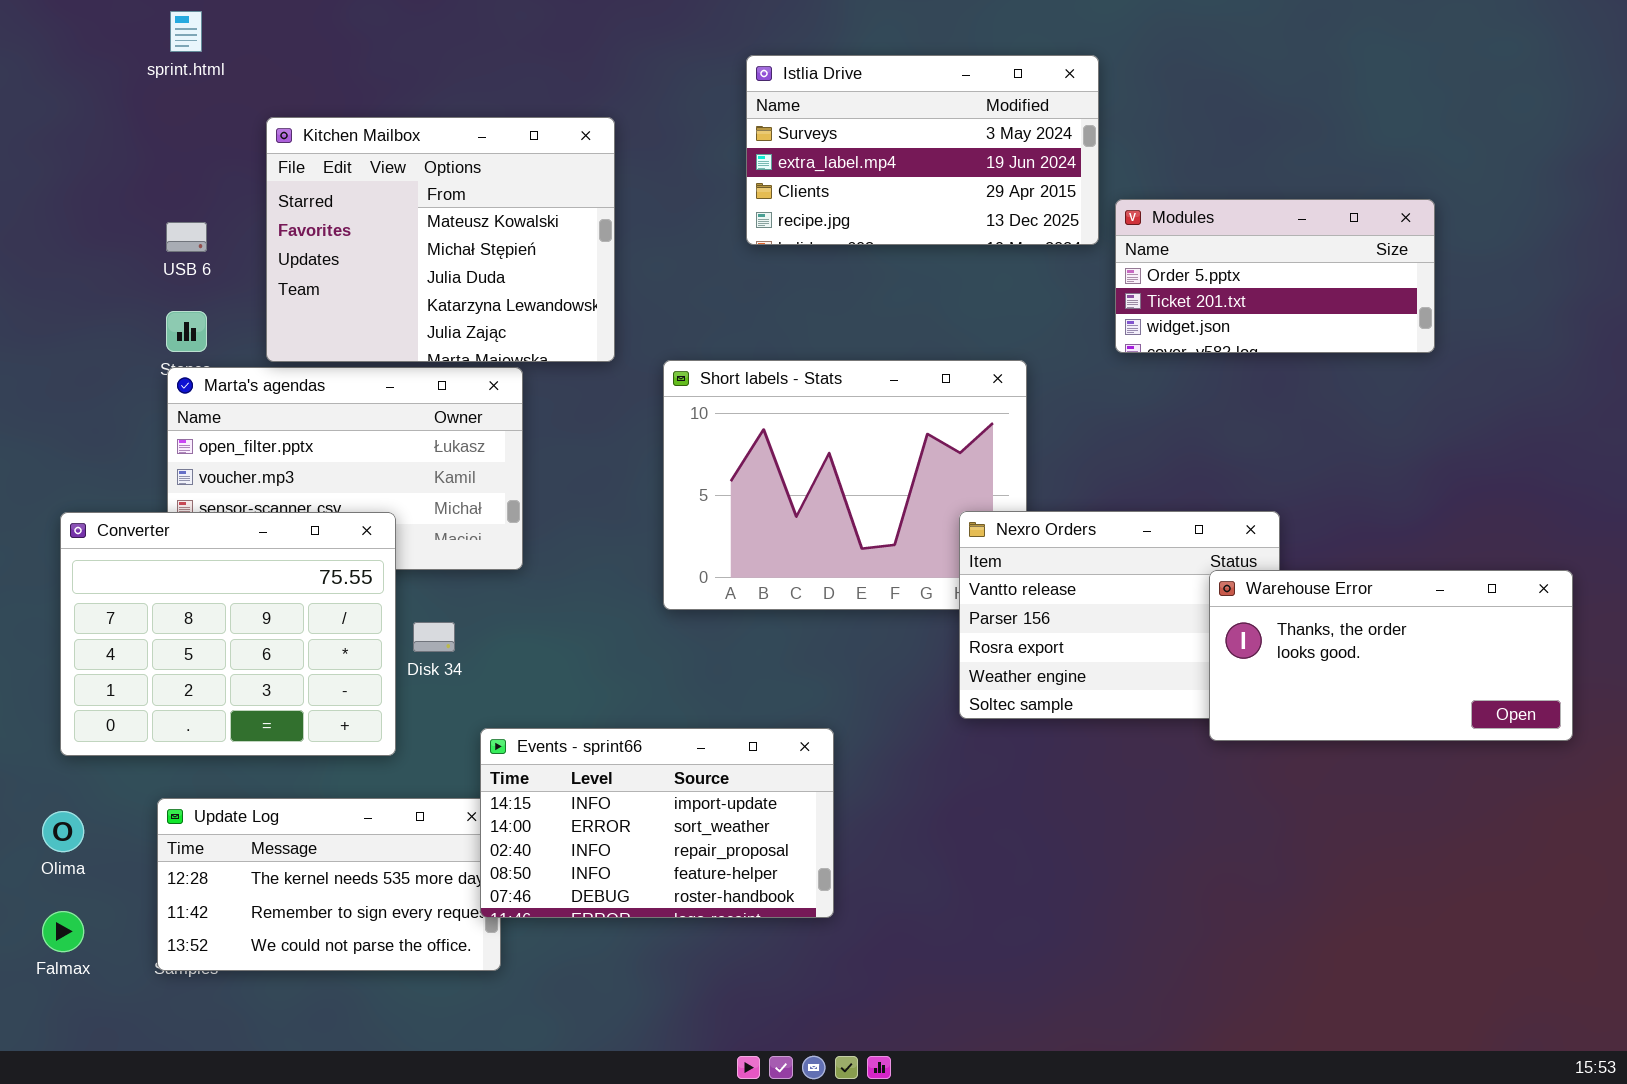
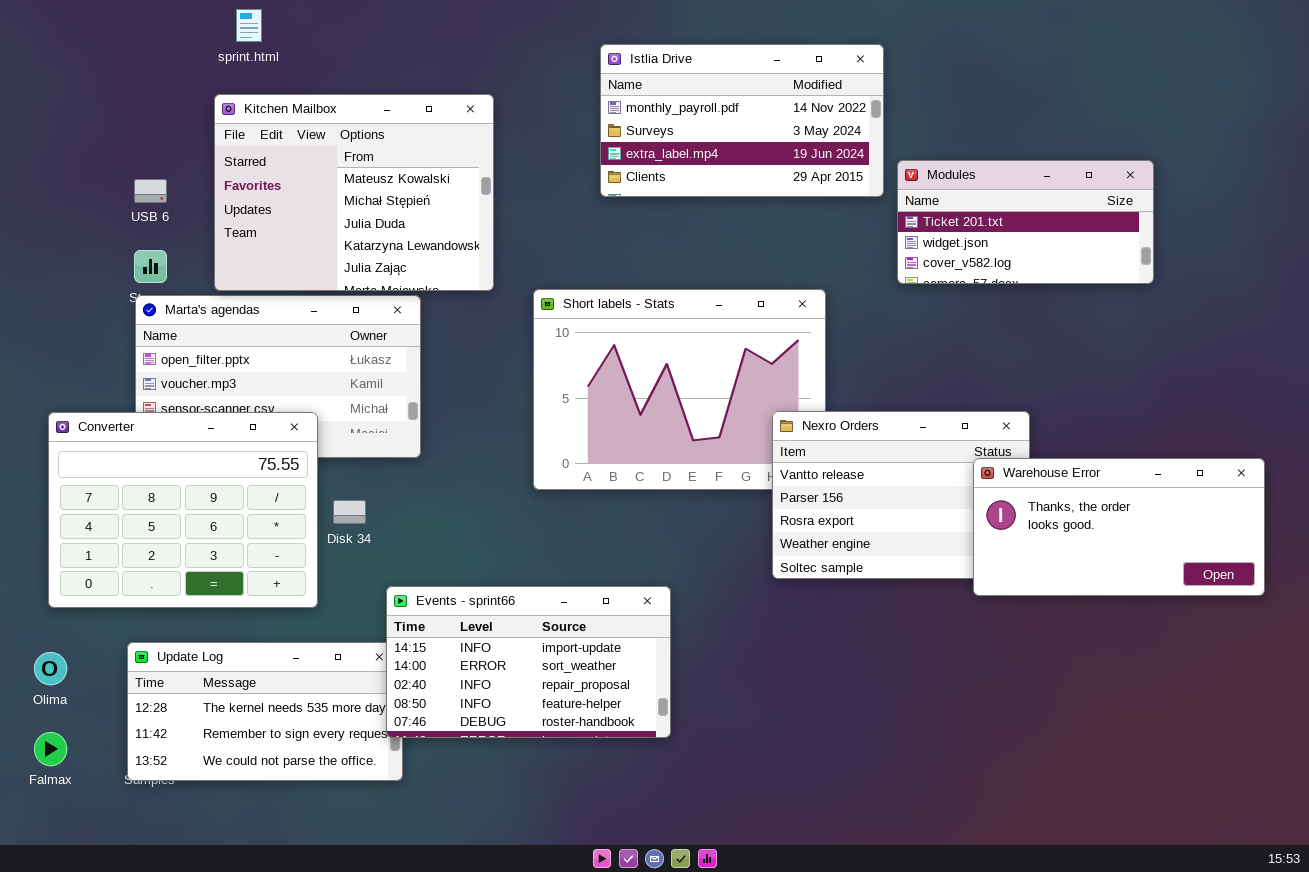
sprint.html: [170,11,202,52] -> [236,9,262,42], moved
Istlia Drive: [746,55,1099,245] -> [600,44,884,197], scrolled up 1 row
Modules: [1115,199,1435,353] -> [897,160,1154,284], scrolled down 1 row

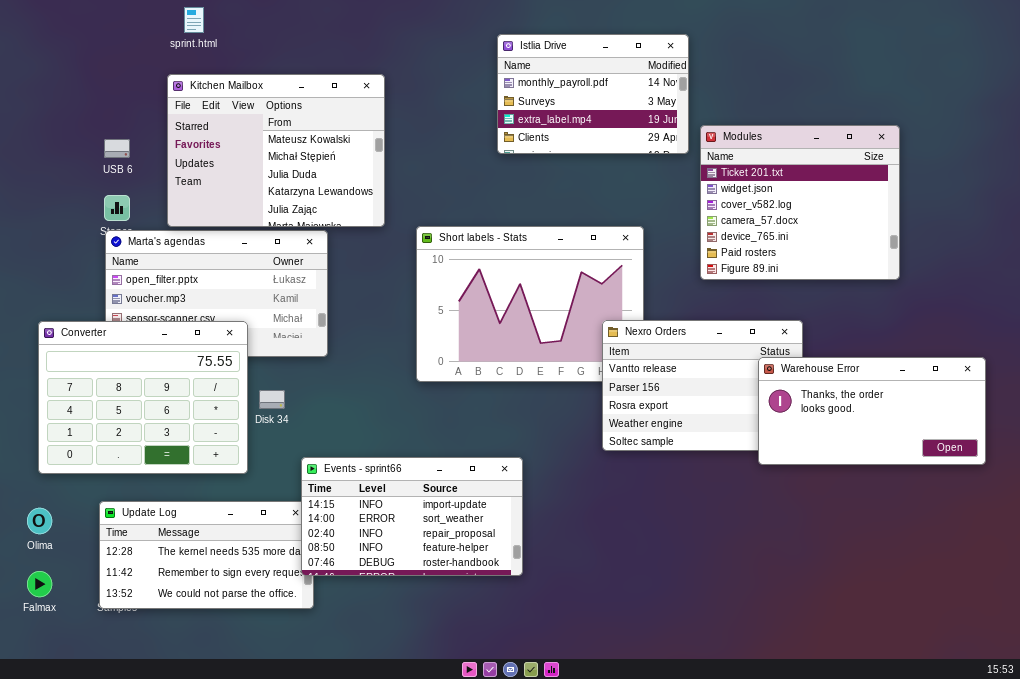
Istlia Drive: [600,44,884,197] -> [497,34,689,154], resized
Modules: [897,160,1154,284] -> [700,125,900,280], resized

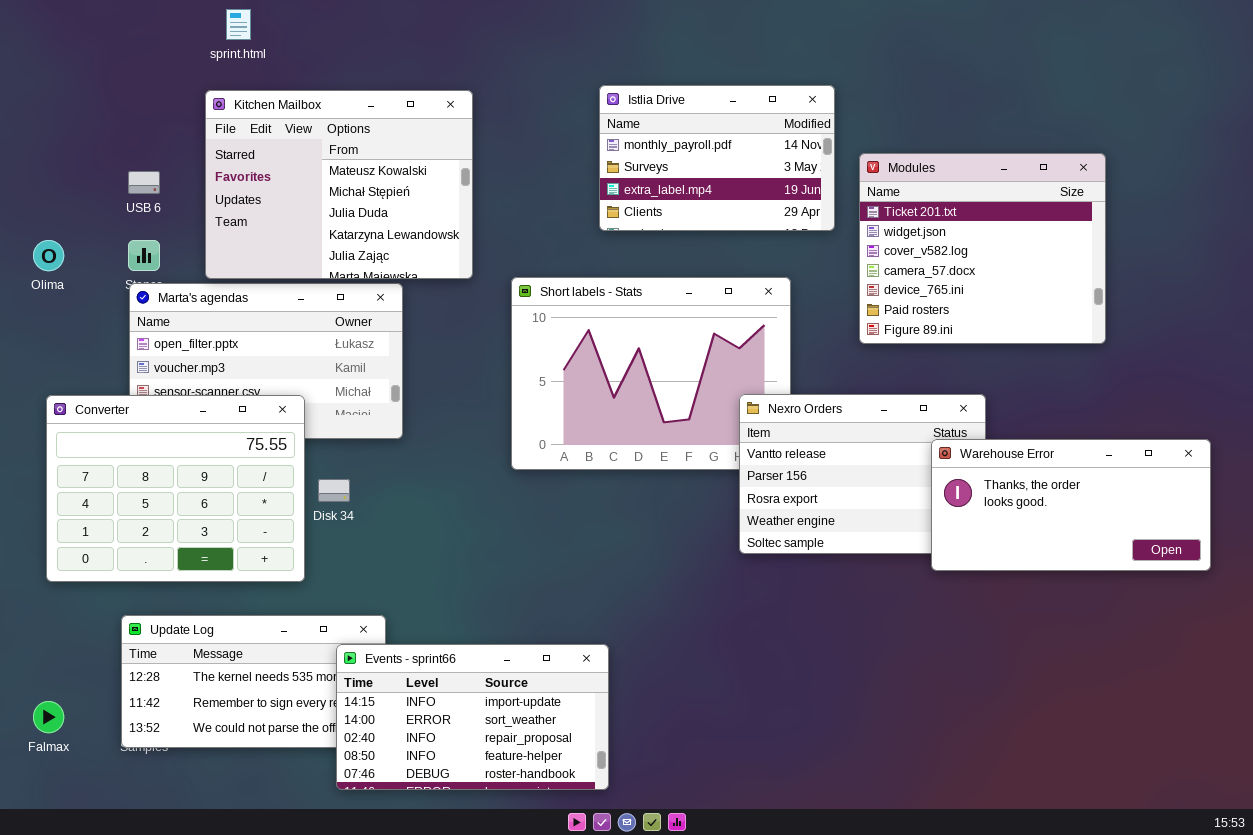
Istlia Drive: [497,34,689,154] -> [599,85,835,231], moved
Events - sprint66: [301,457,523,576] -> [336,644,609,790], moved
Olima: [27,508,52,534] -> [33,240,64,271], moved

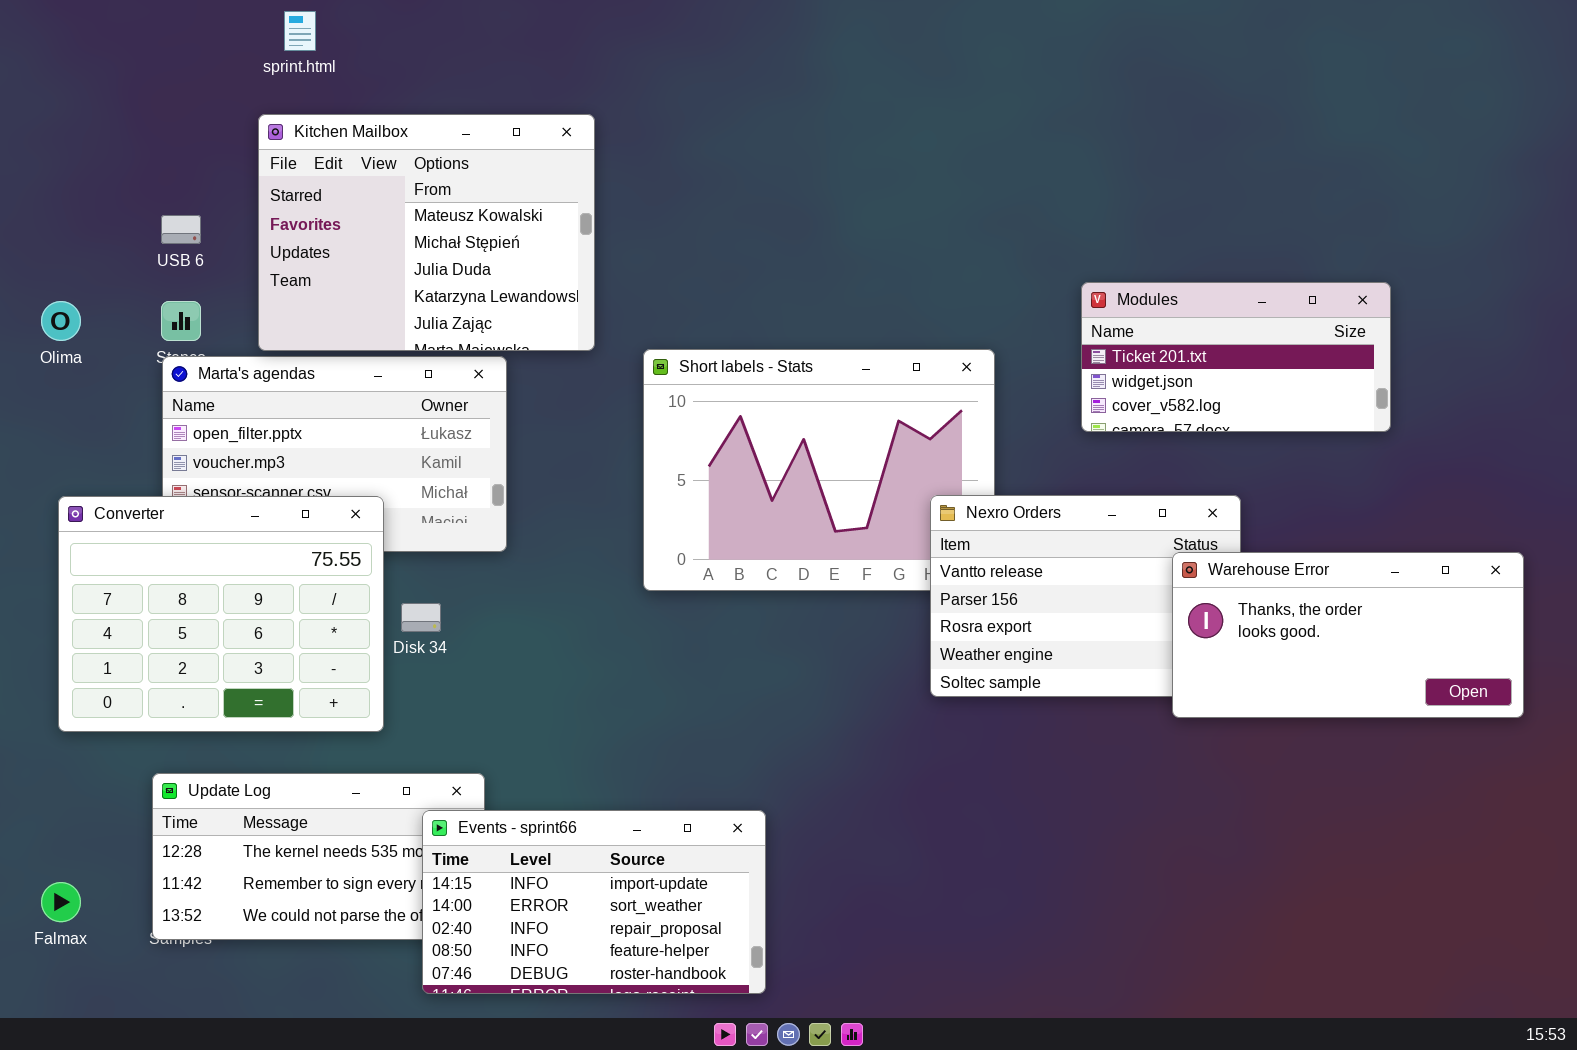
Istlia Drive: [599,85,835,231] -> none, closed
Modules: [859,153,1106,344] -> [1081,282,1391,432], resized

